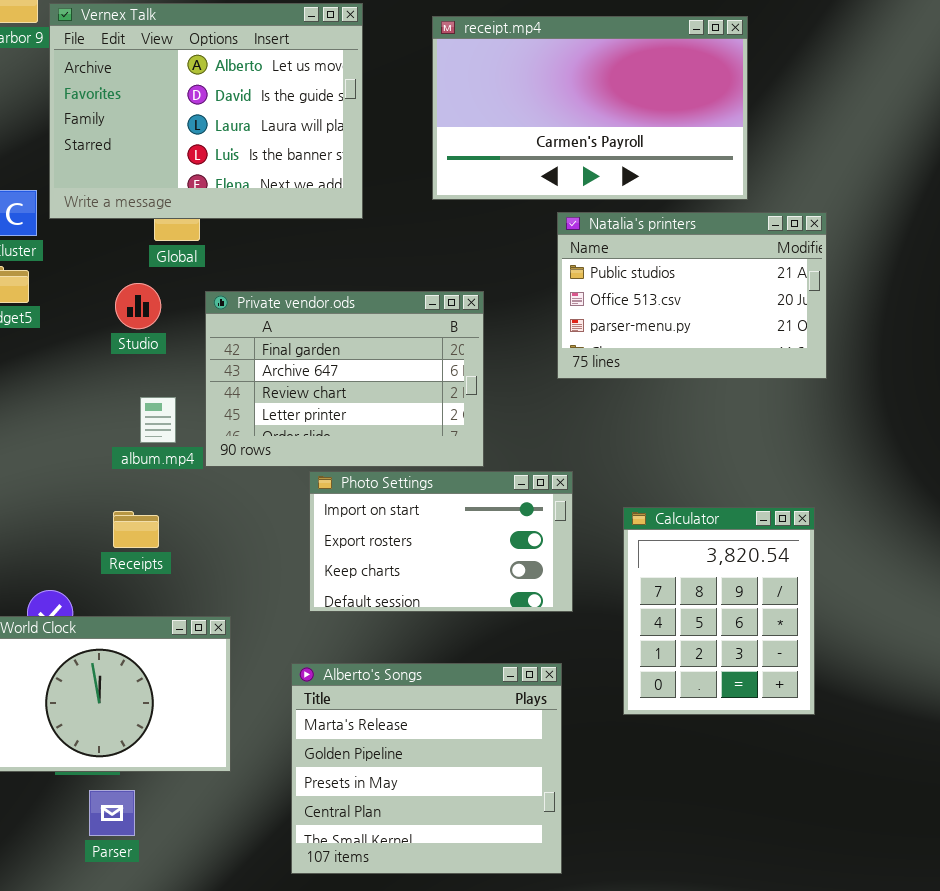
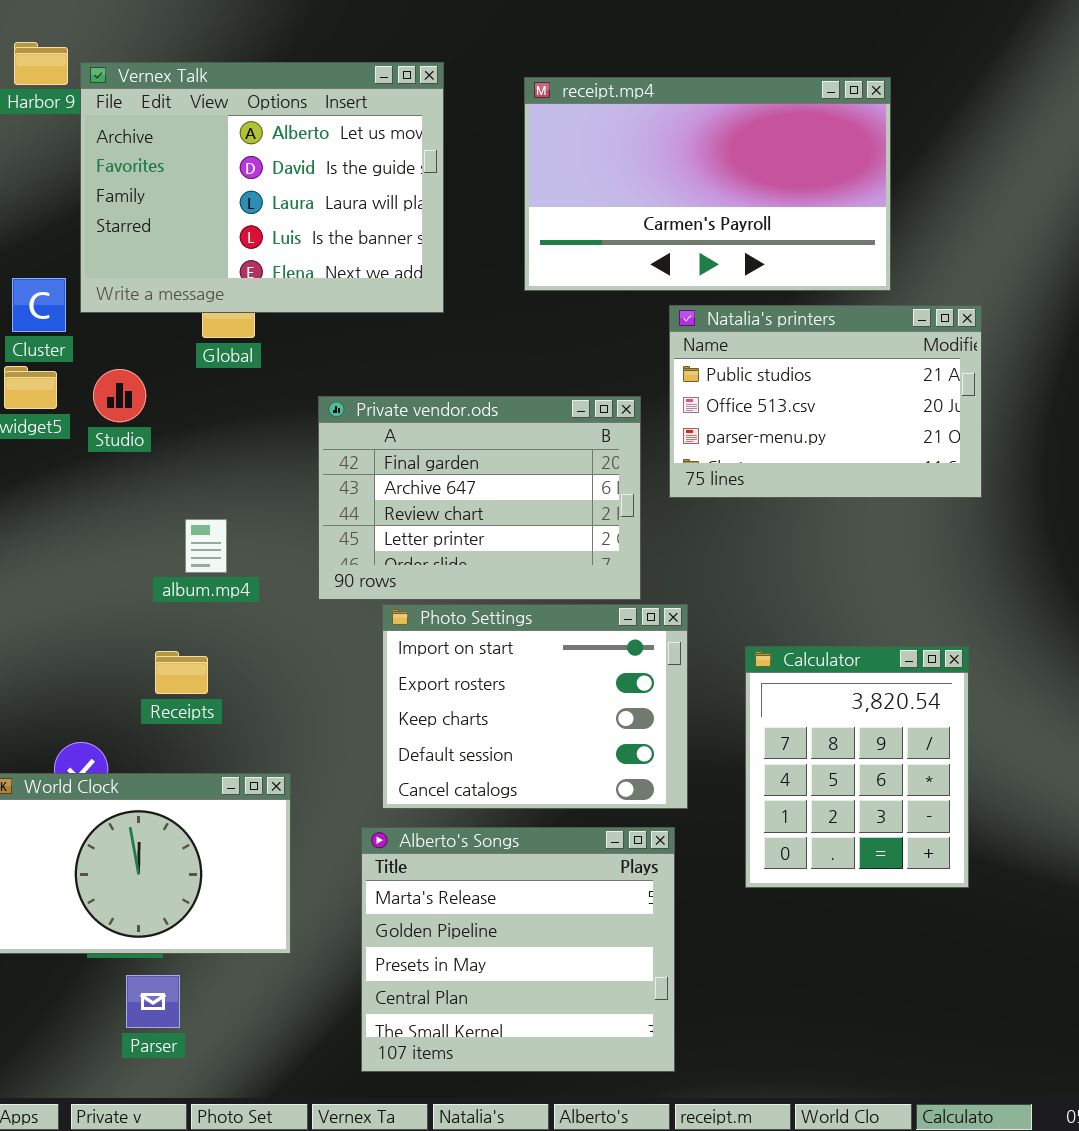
Studio: [115,283,161,329] -> [93,369,146,422], moved
Private vendor.ods: [205,291,484,467] -> [318,396,641,600], moved
Photo Settings: [309,471,573,612] -> [382,604,688,809], resized

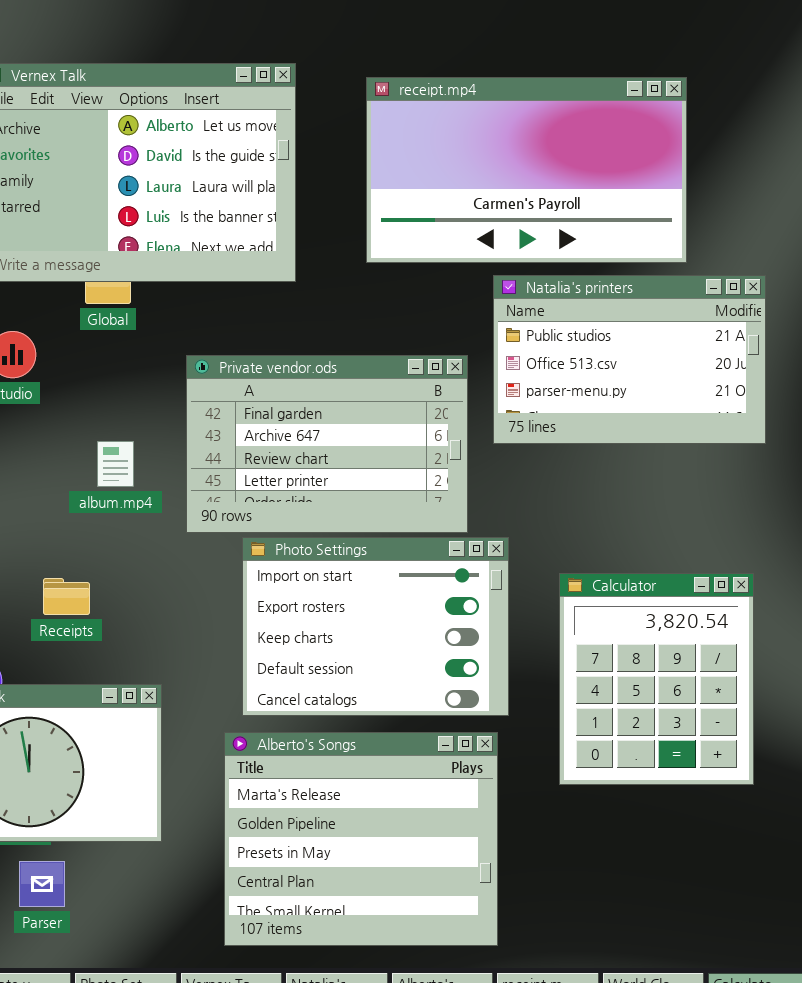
album.mp4: [185,519,227,573] -> [97,441,134,487], moved

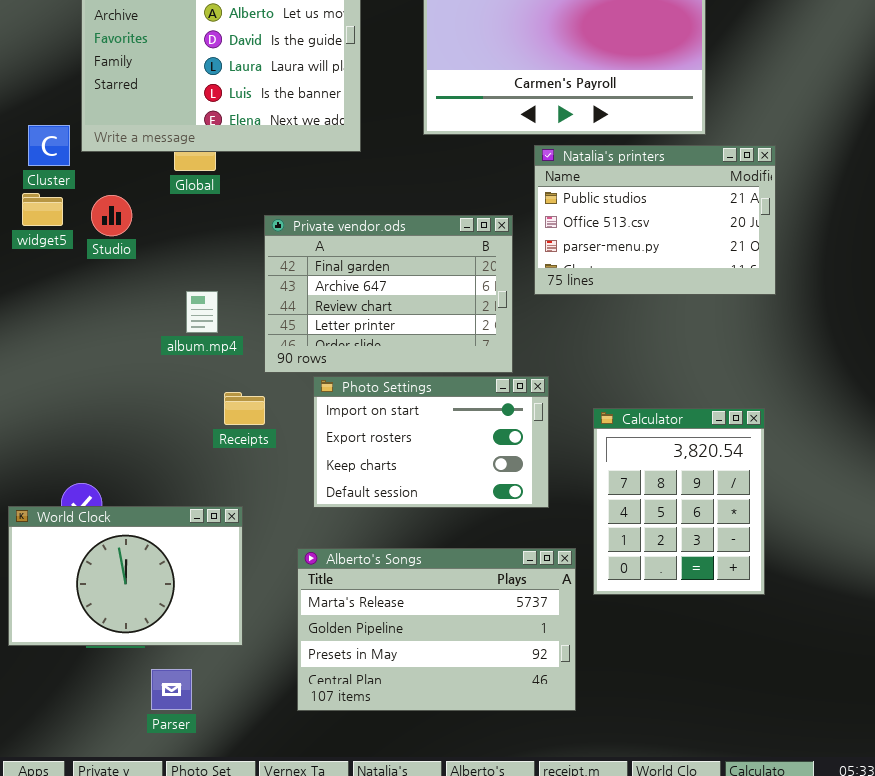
Photo Settings: [242,537,509,716] -> [313,376,549,508], resized
Receipts: [43,578,90,615] -> [224,392,265,425], moved
Alberto's Songs: [224,732,498,946] -> [297,548,576,711], resized
Parser: [19,861,65,907] -> [151,669,192,710], moved

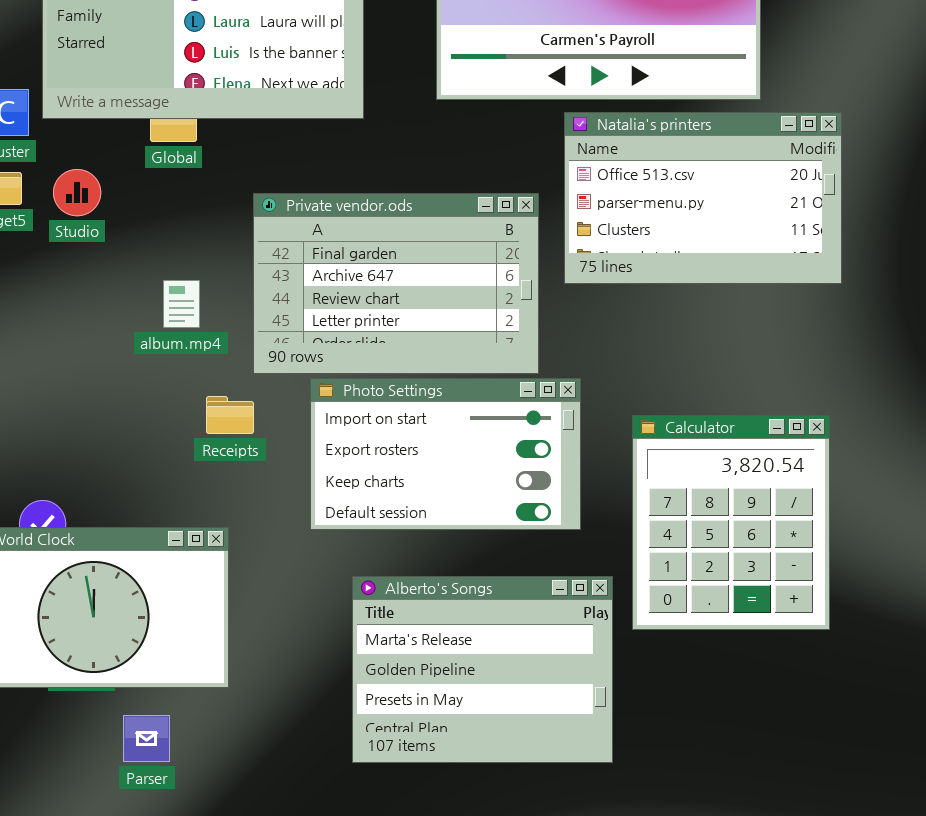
Natalia's printers: [534,145,776,295] -> [564,112,842,284], scrolled down 1 row
Alberto's Songs: [297,548,576,711] -> [352,576,613,763], resized

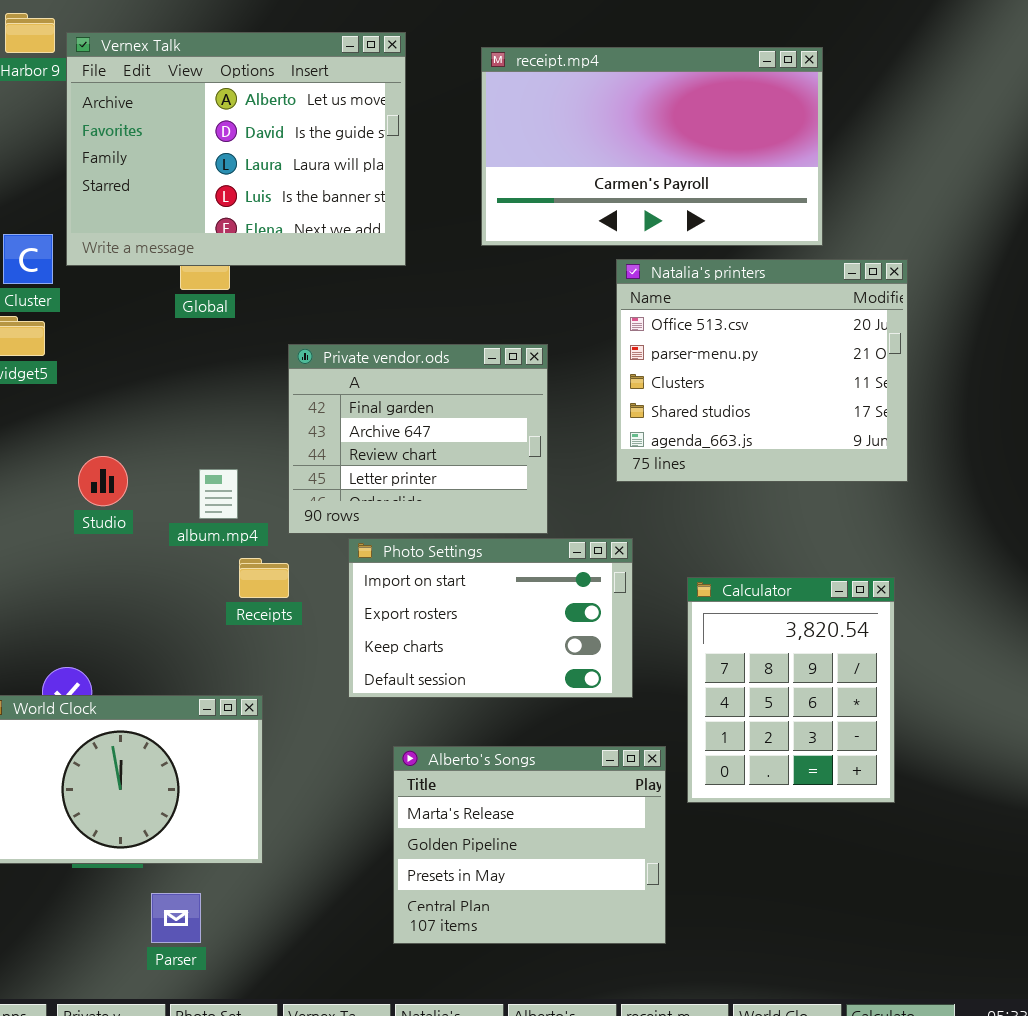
Natalia's printers: [564,112,842,284] -> [616,259,908,482], resized
Studio: [53,169,101,216] -> [78,456,128,506], moved
Private vendor.ods: [253,193,539,374] -> [288,344,548,534], resized
album.mp4: [163,280,200,328] -> [199,469,238,519], moved

